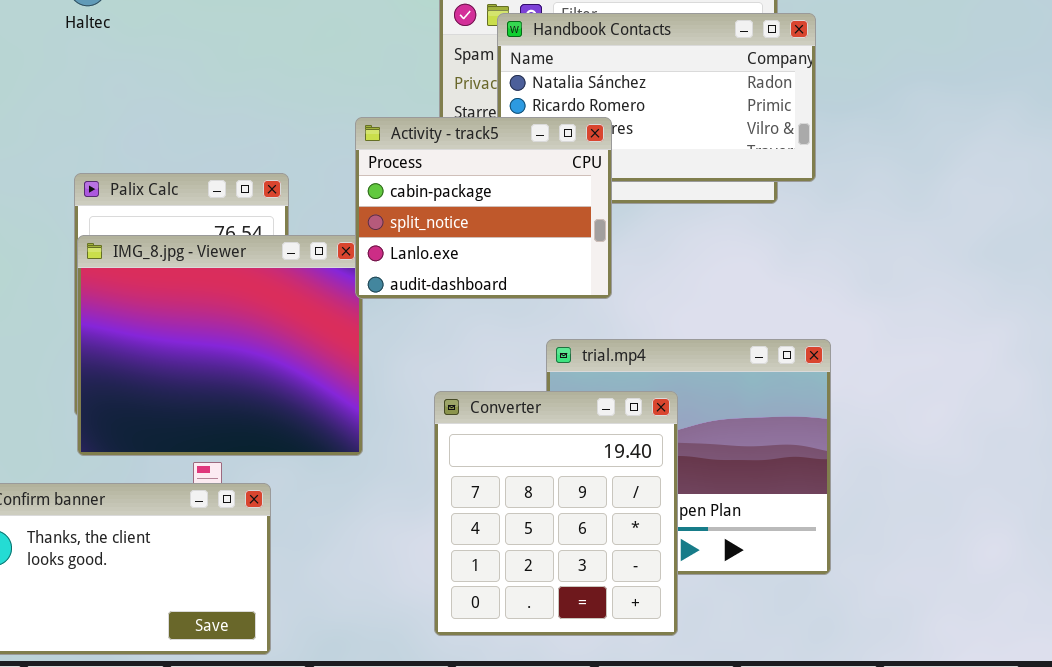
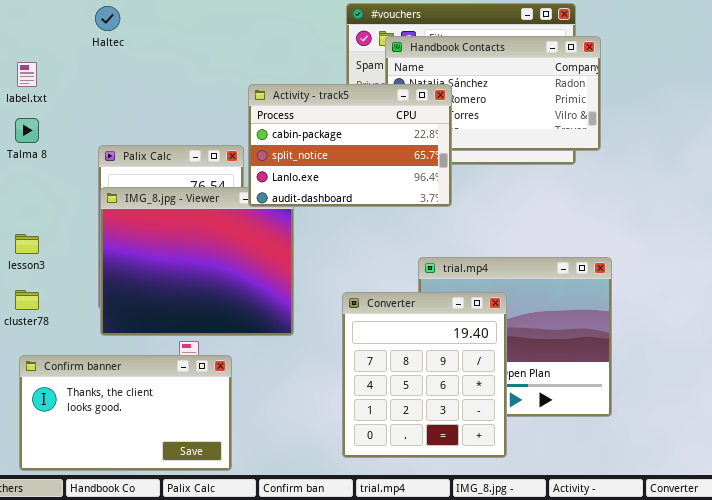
Activity - track5: [355,117,612,299] -> [248,84,452,207], moved, resized

